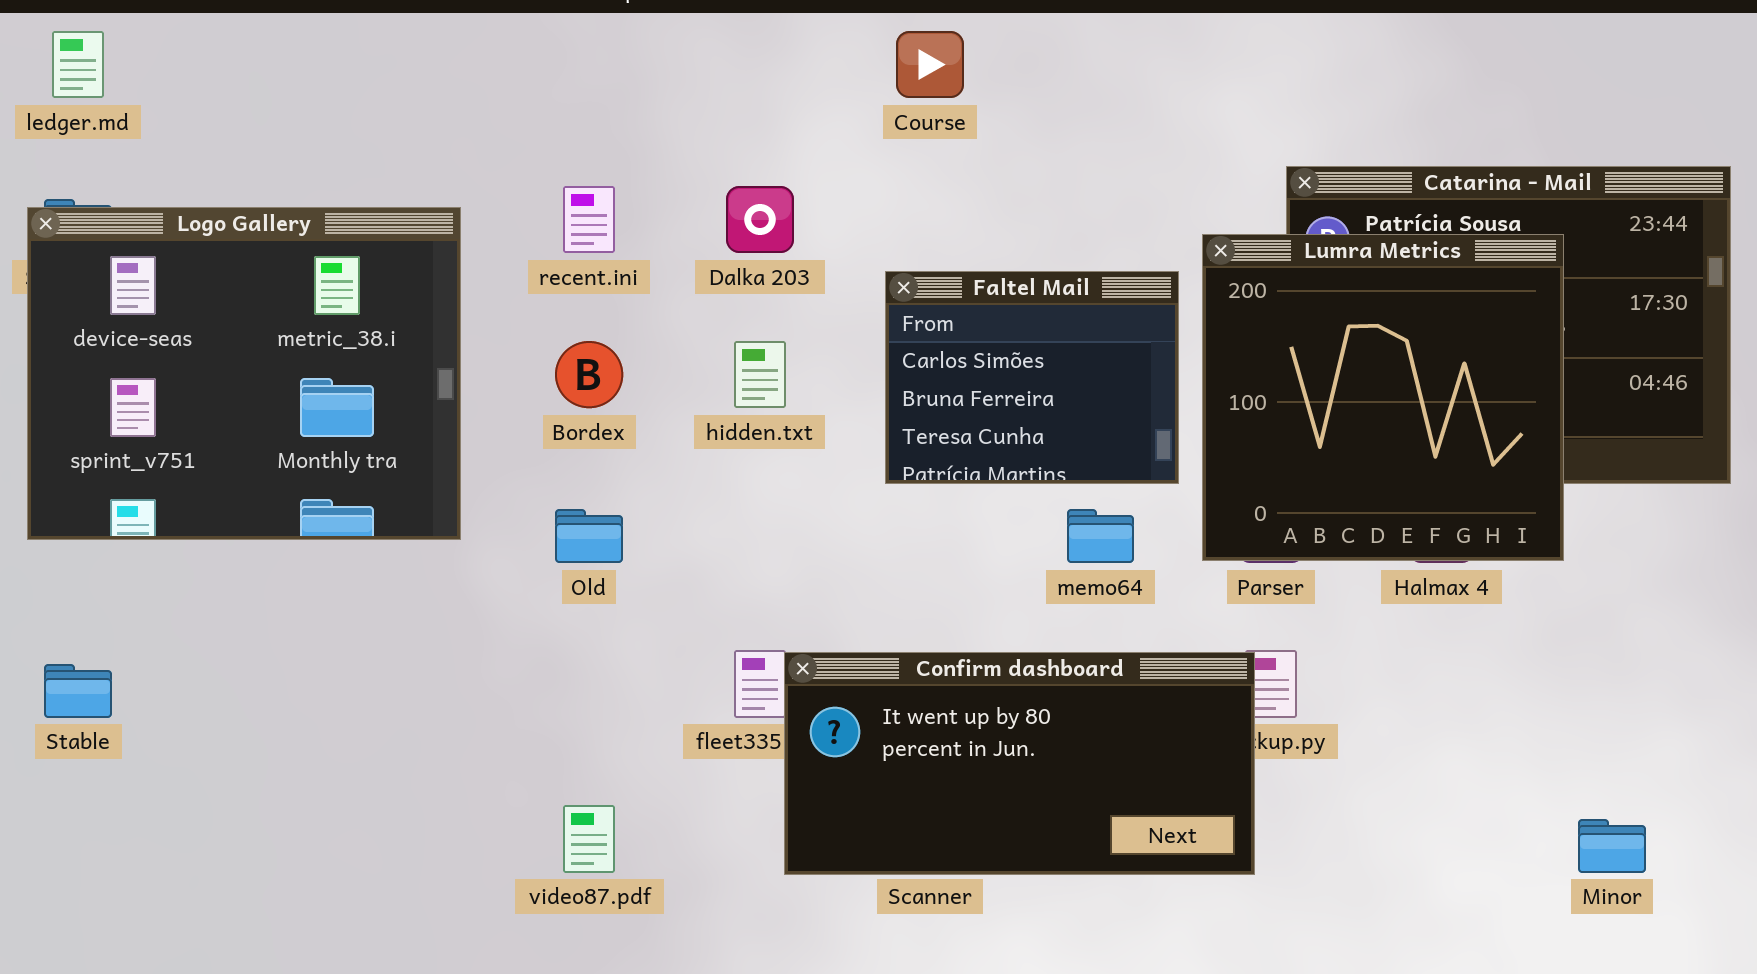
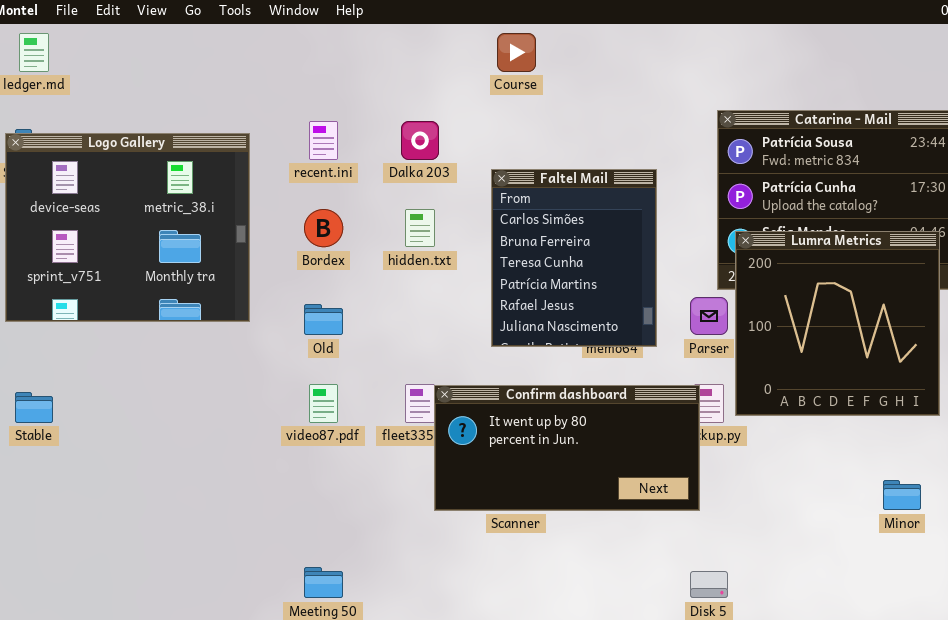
Lumra Metrics: [1202,234,1564,561] -> [735,231,940,416], moved
Faltel Mail: [885,271,1179,484] -> [491,169,657,347], resized
video87.pdf: [563,805,615,873] -> [309,384,338,423], moved

